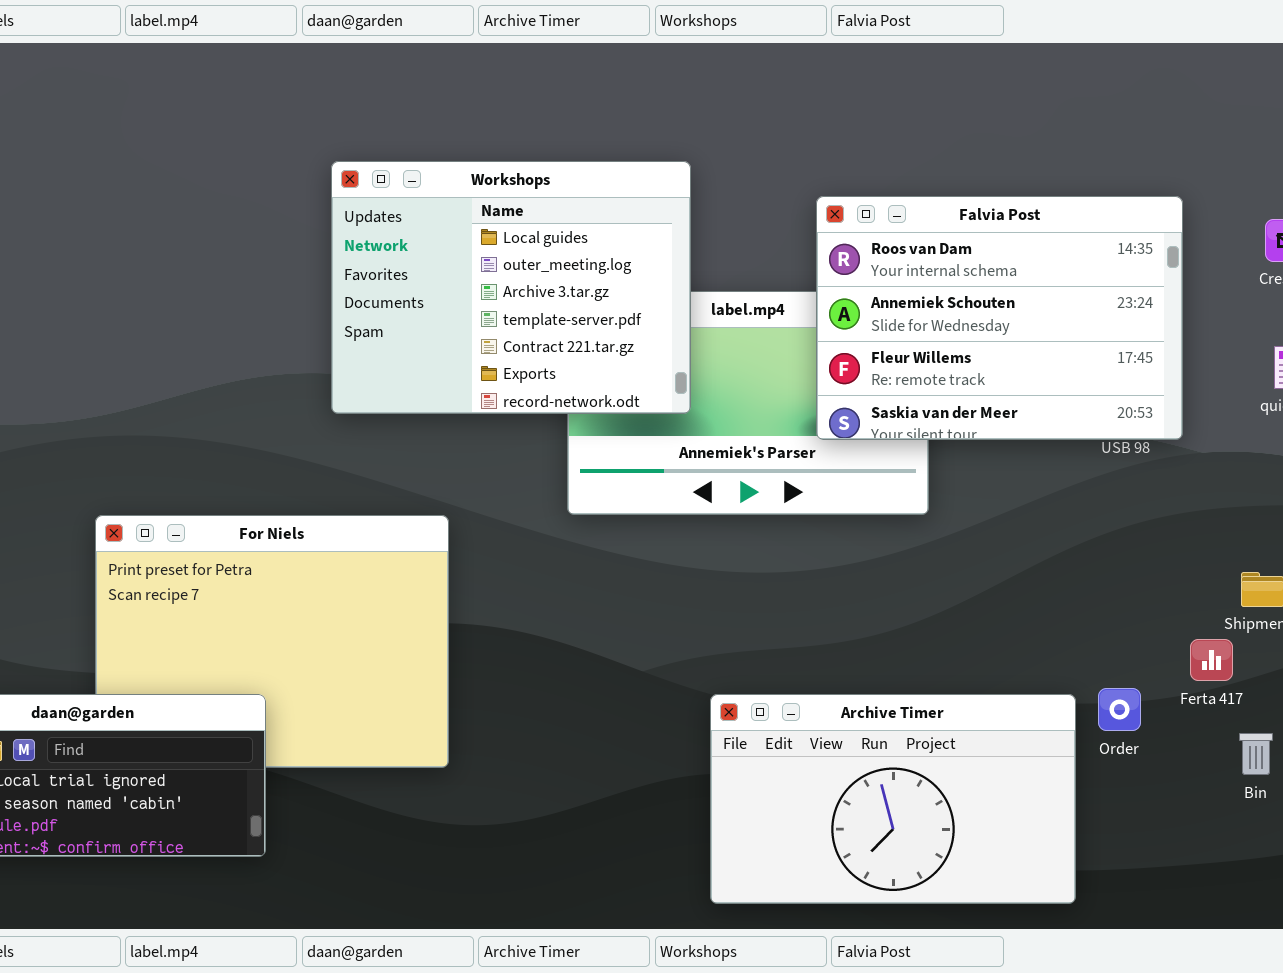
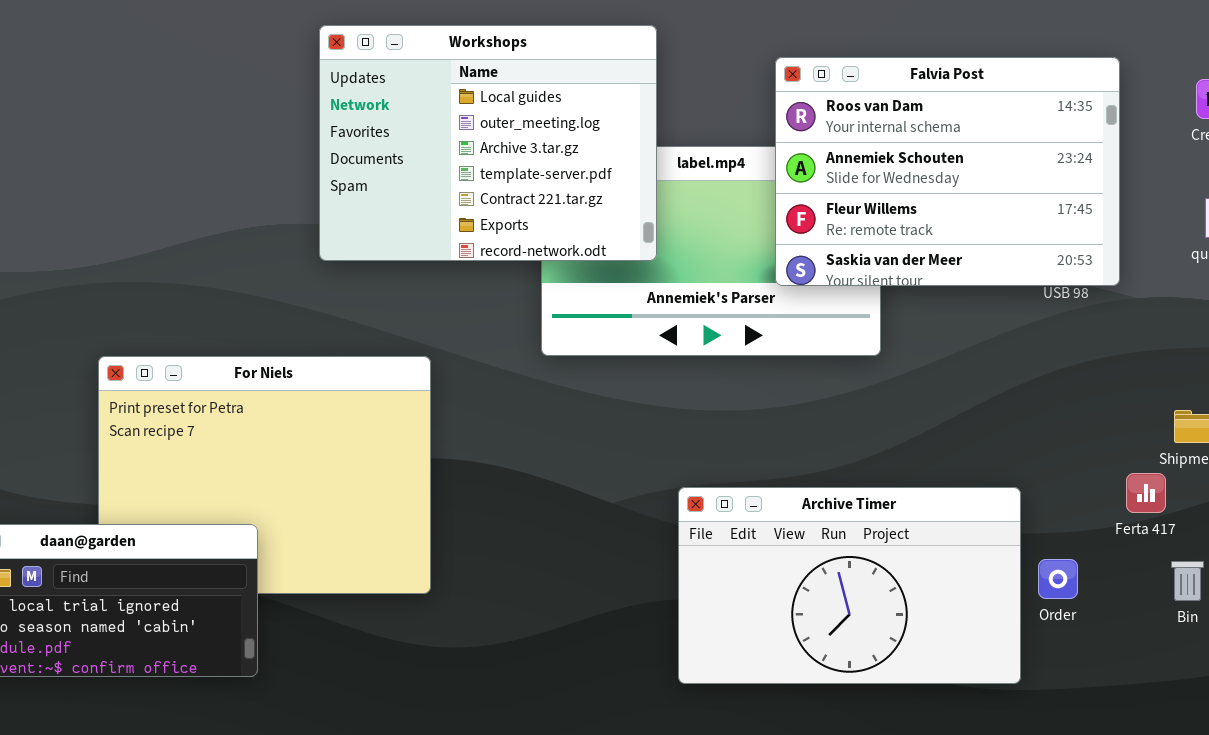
Order: [1098,688,1141,731] -> [1038,559,1078,599], moved
Archive Timer: [710,694,1076,904] -> [678,487,1021,684], moved

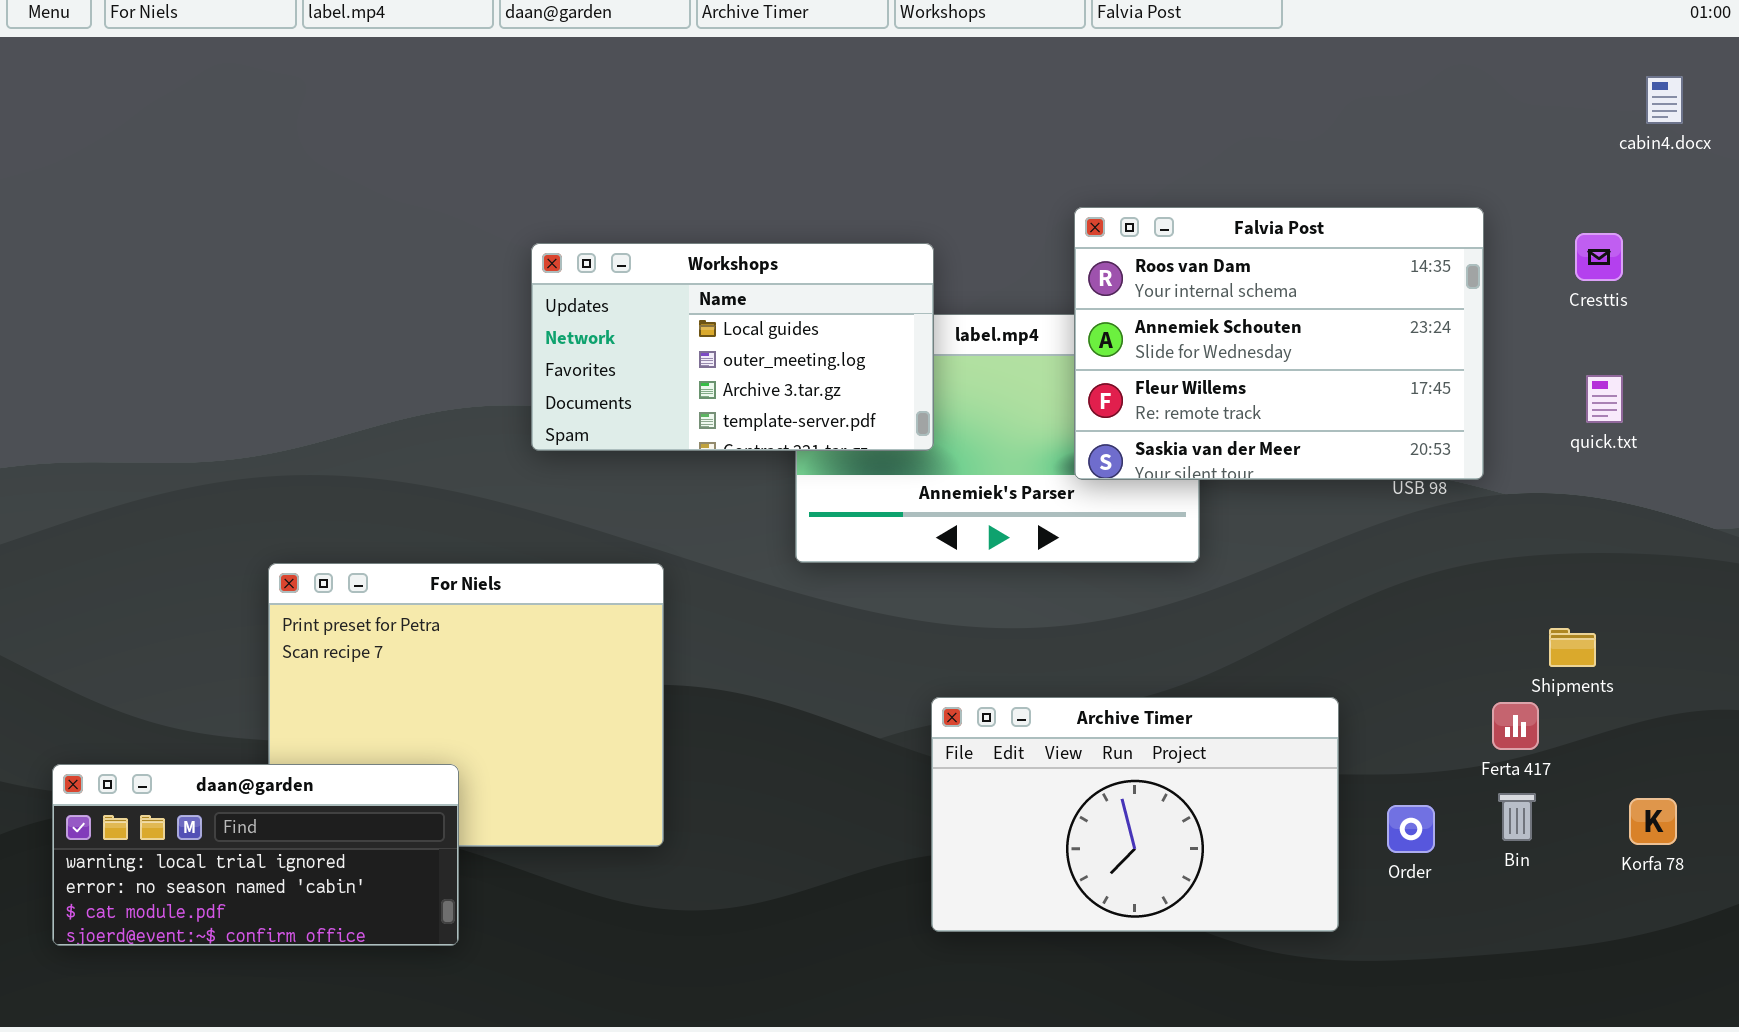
Workshops: [319,25,657,261] -> [531,243,934,451], resized
Archive Timer: [678,487,1021,684] -> [931,697,1339,932], moved
Bin: [1171,561,1204,601] -> [1498,793,1536,841], moved

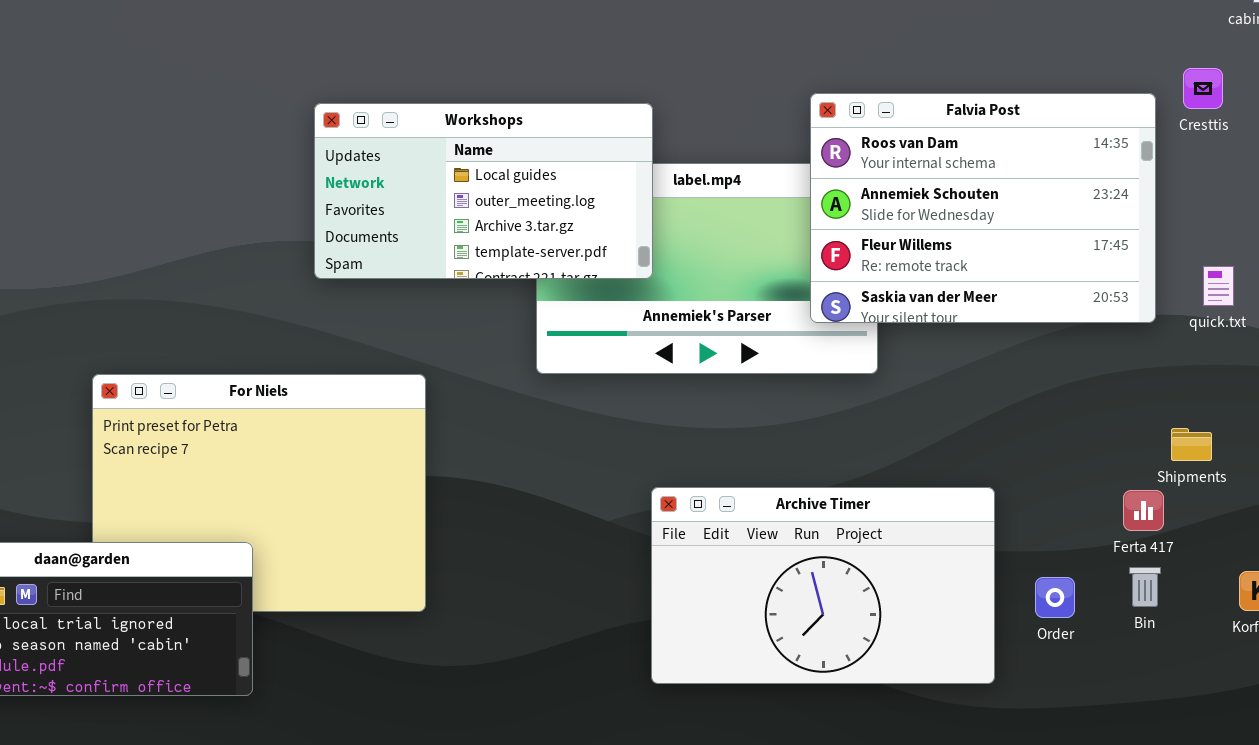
Falvia Post: [1074,207,1484,480] -> [810,93,1156,323], moved
Cresttis: [1575,233,1623,281] -> [1183,68,1223,109], moved
quick.txt: [1586,375,1623,423] -> [1203,266,1234,306], moved

